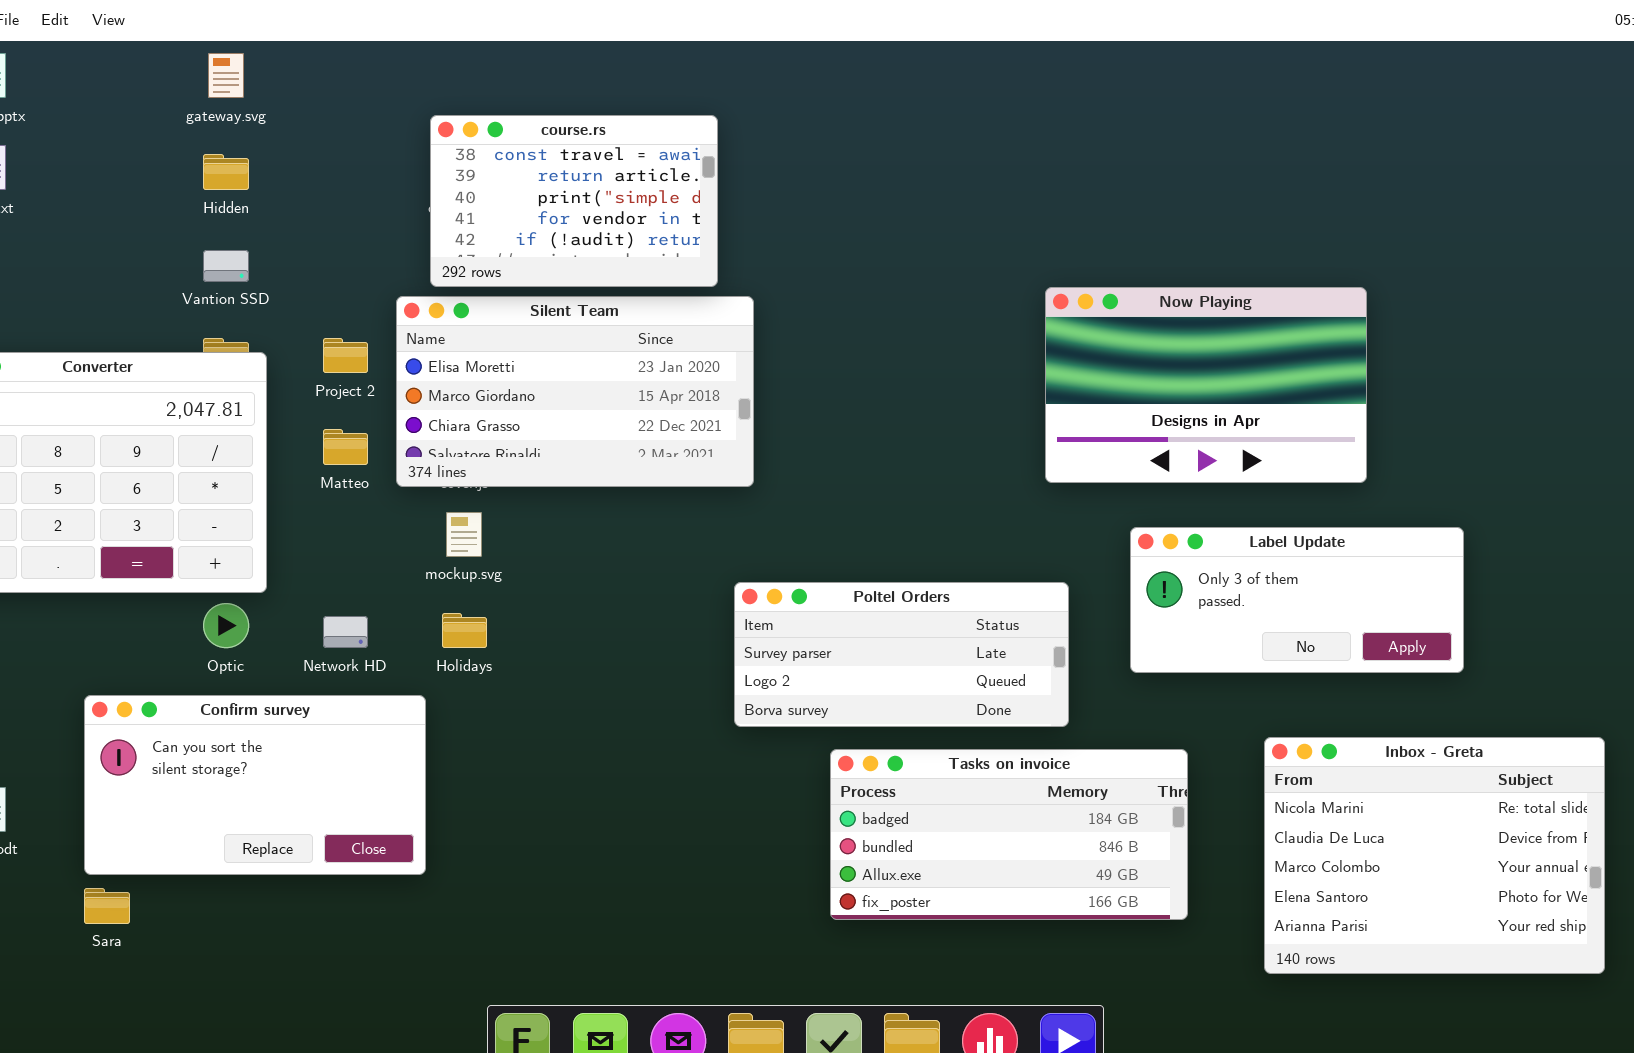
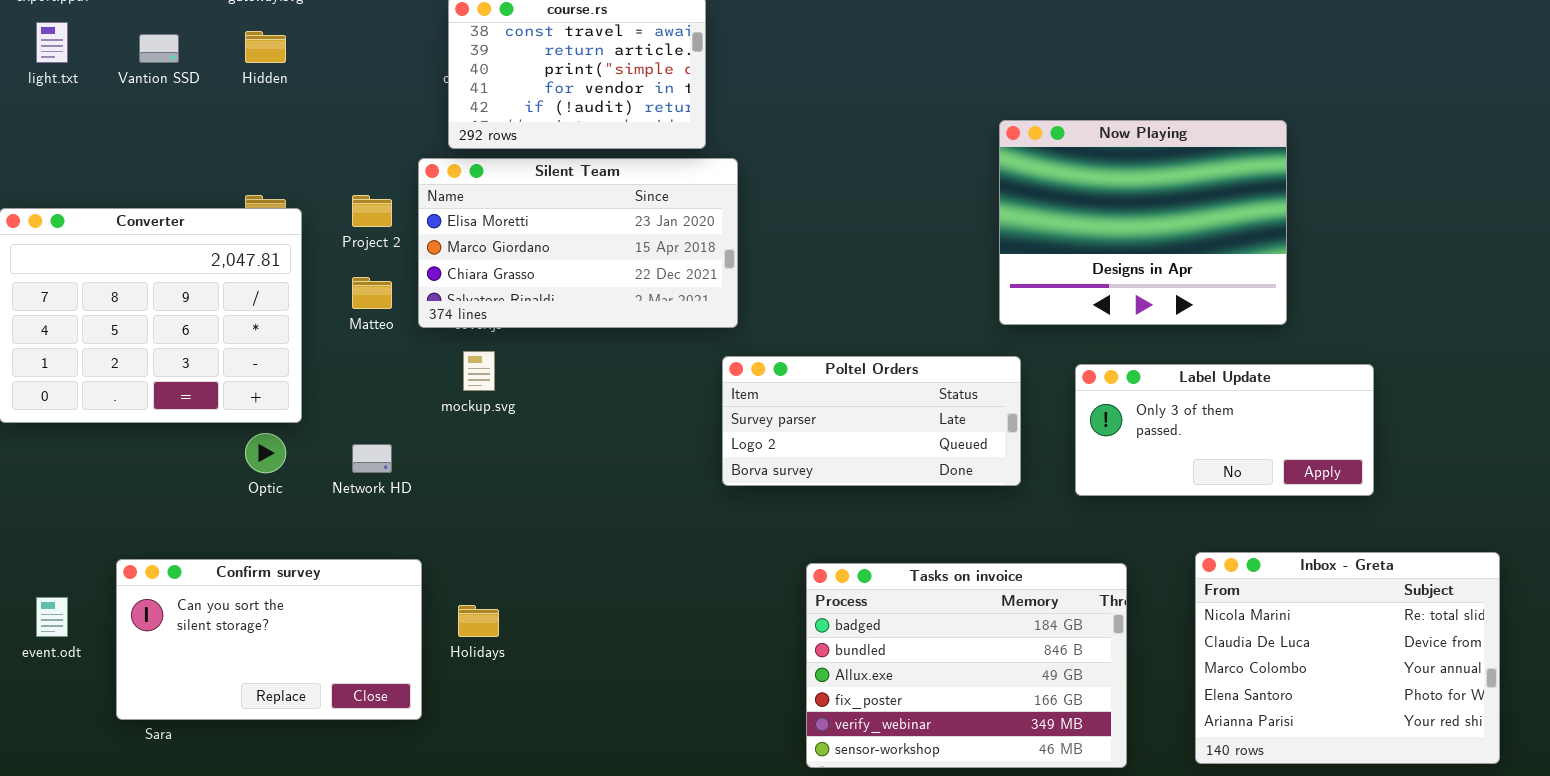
Vantion SSD: [203,250,249,282] -> [139,34,179,63], moved
Now Playing: [1045,287,1367,483] -> [999,120,1287,325], resized
Poltel Orders: [734,582,1069,727] -> [722,356,1021,486], moved
Holidays: [442,613,487,648] -> [458,605,499,637], moved
Confirm survey: [84,695,426,875] -> [116,559,422,720], moved
Tasks on invoice: [830,749,1188,920] -> [806,563,1127,768], resized

